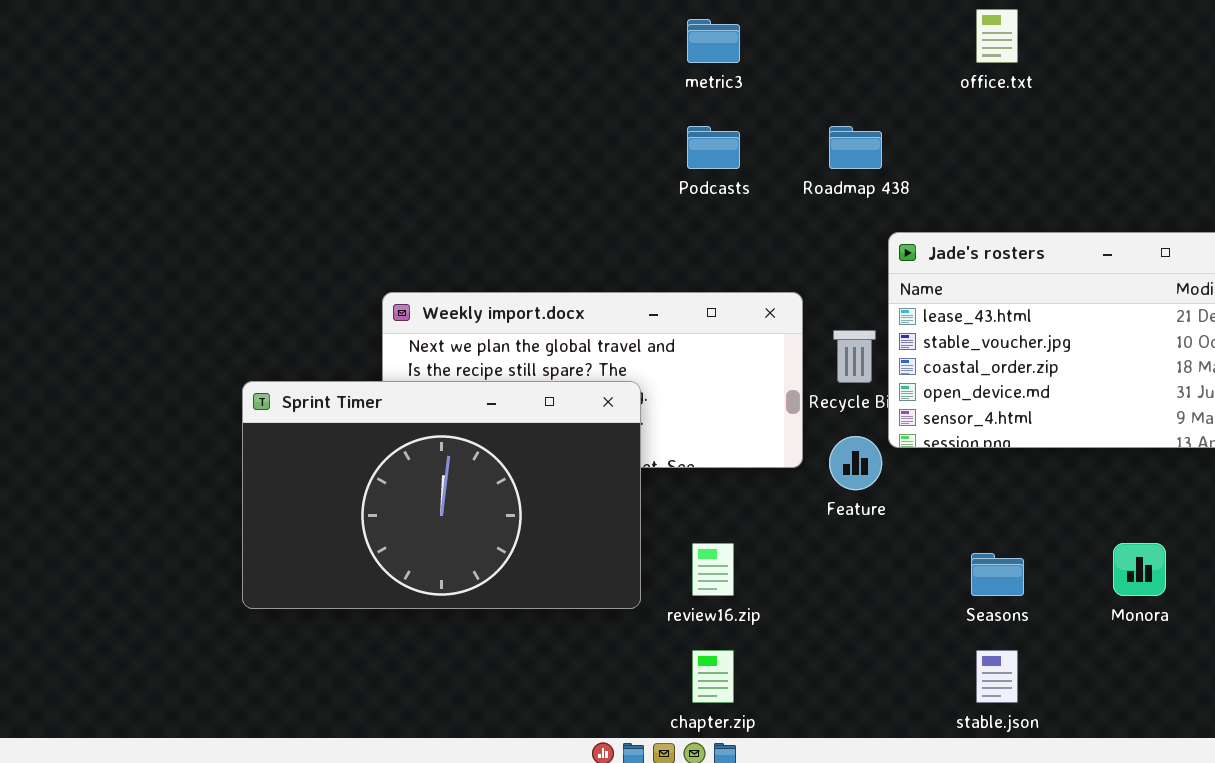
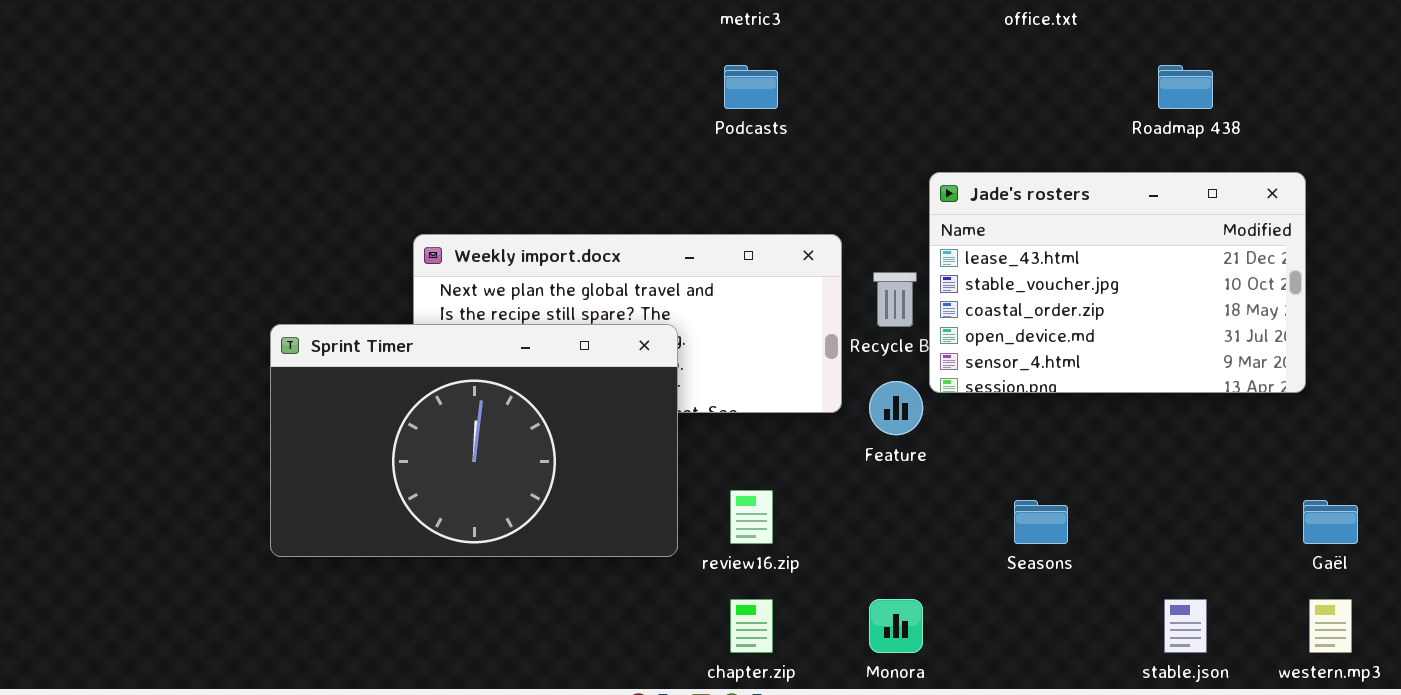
Roadmap 438: [829,126,882,169] -> [1158,65,1213,109], moved
Monora: [1113,543,1166,596] -> [869,599,923,653], moved
stable.json: [976,650,1018,703] -> [1164,599,1207,653], moved

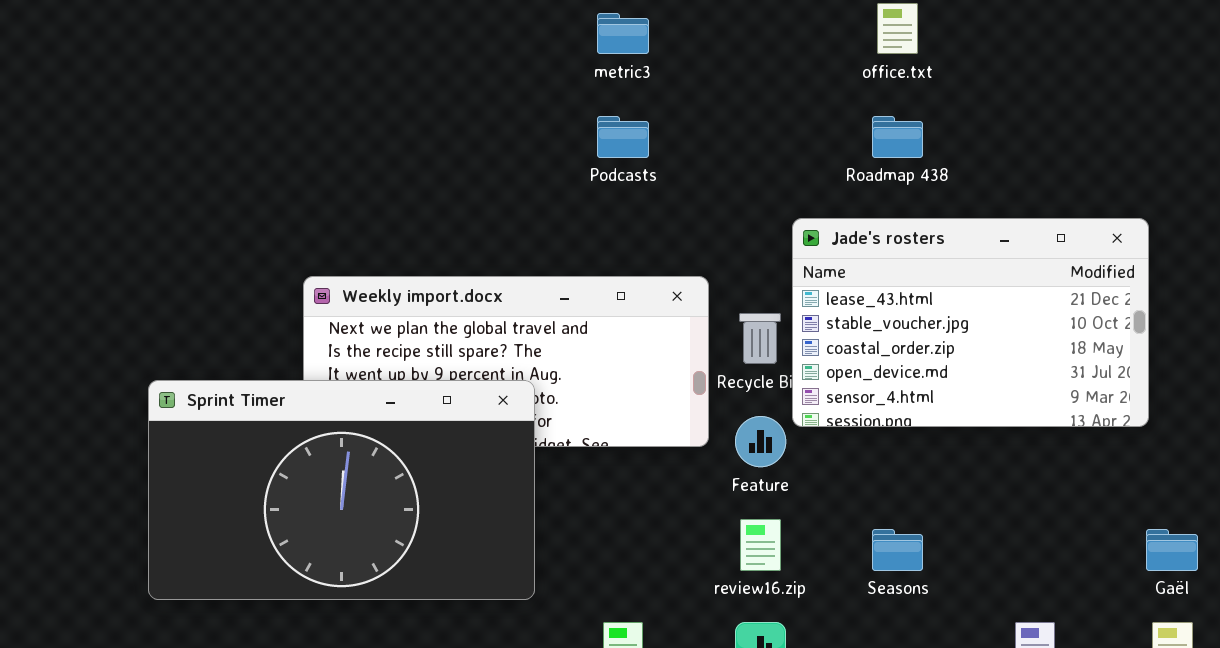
Roadmap 438: [1158,65,1213,109] -> [872,116,923,158], moved
Sprint Timer: [270,324,678,557] -> [148,380,535,600], moved
review16.zip: [730,490,773,544] -> [740,519,781,571], moved

